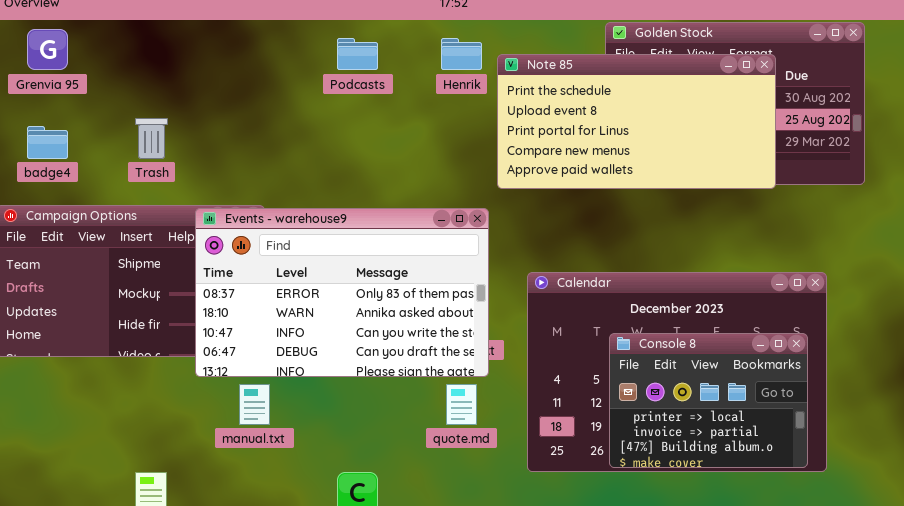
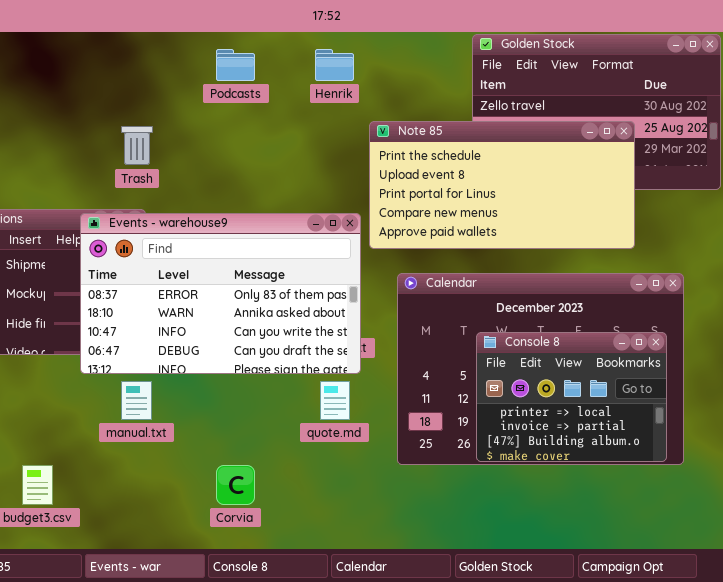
Note 85: [497,54,776,189] -> [369,121,635,249], moved
Trash: [135,118,168,159] -> [121,126,153,165], moved

